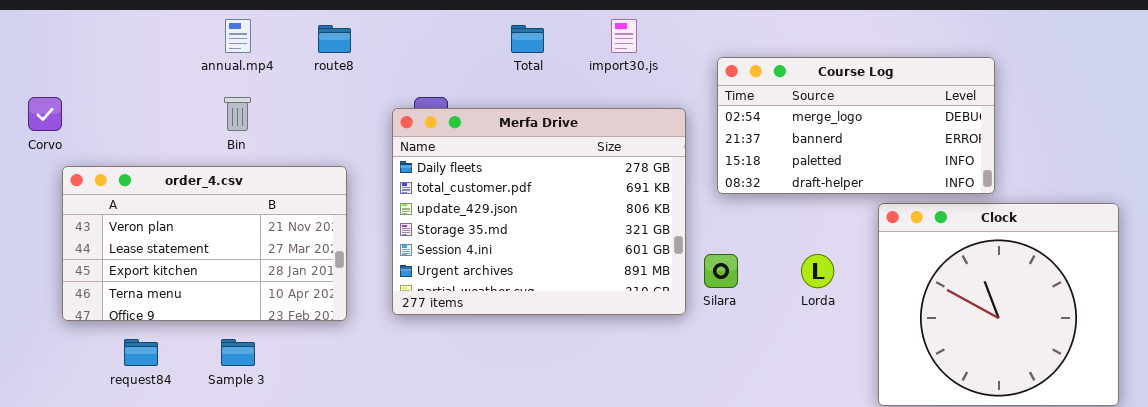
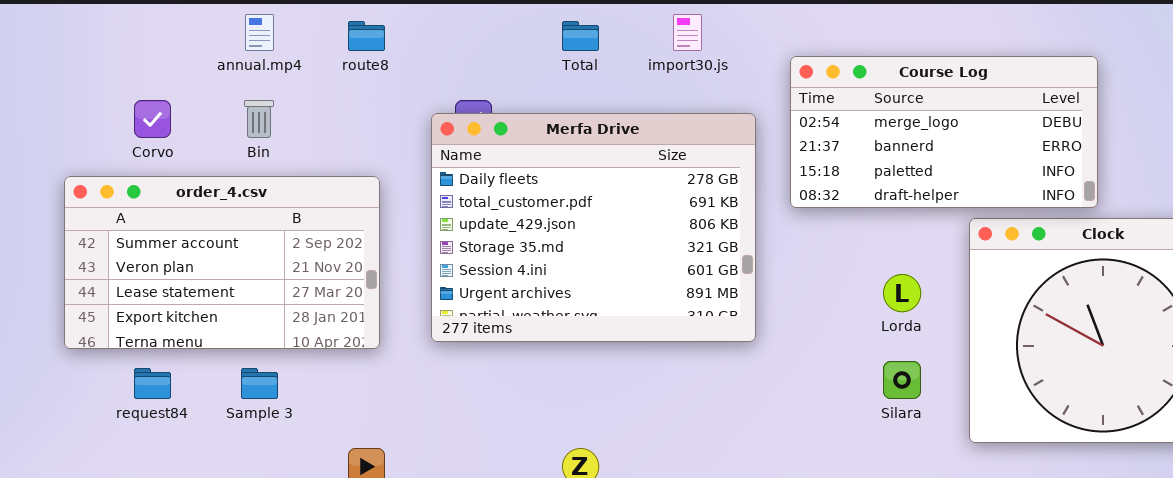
Corvo: [28,97,62,131] -> [134,100,171,138], moved
order_4.csv: [62,166,347,321] -> [64,176,380,349], scrolled up 1 row
Silara: [704,254,738,288] -> [883,361,921,399], moved

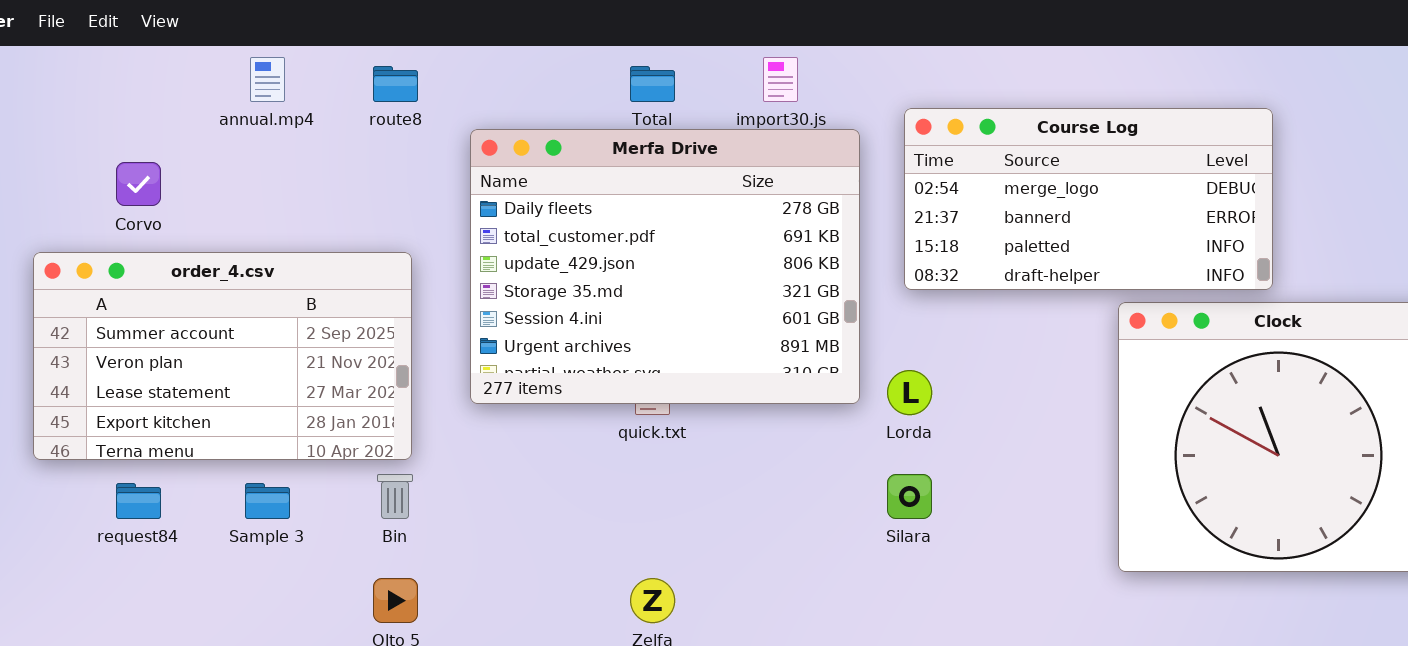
Bin: [244,100,274,138] -> [377,474,413,519], moved
Merfa Drive: [431,113,756,342] -> [470,129,860,404], moved
Lorda: [883,274,921,312] -> [887,370,932,415], moved
Silara: [883,361,921,399] -> [887,474,932,519], moved

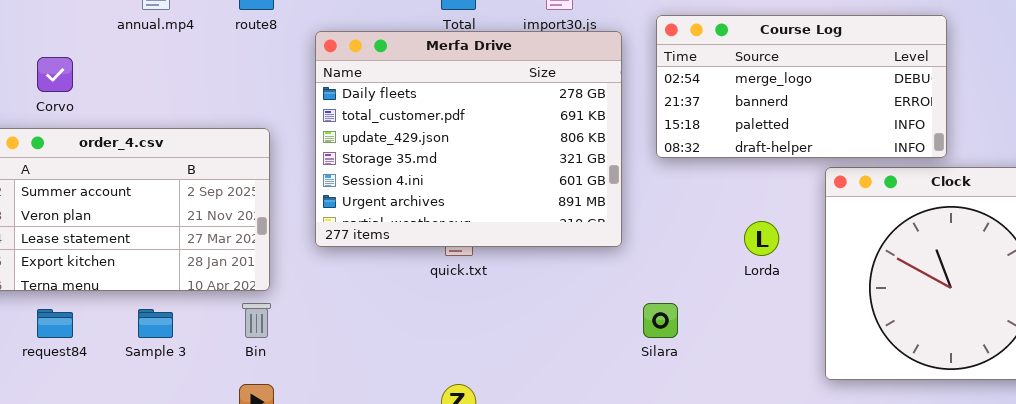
Lorda: [887,370,932,415] -> [744,221,779,256], moved

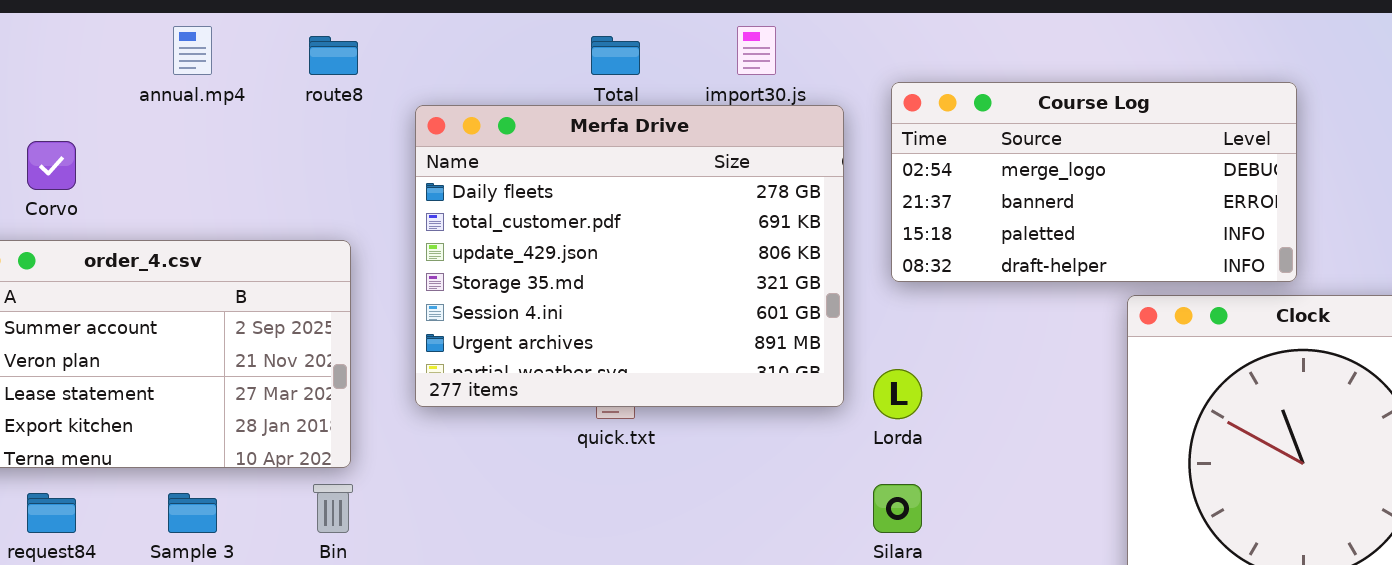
Lorda: [744,221,779,256] -> [873,369,922,419], moved

